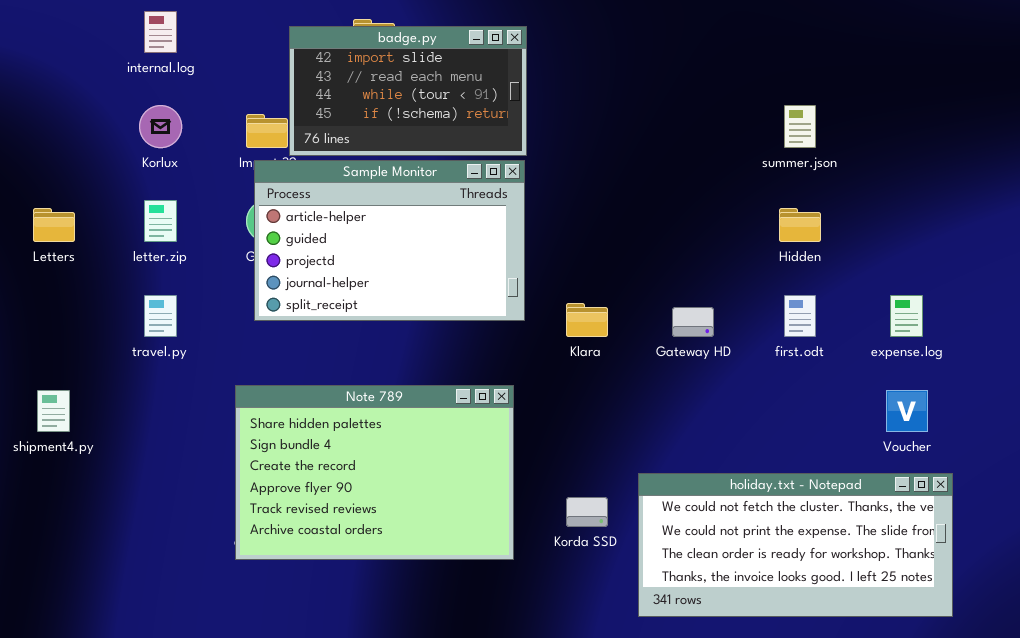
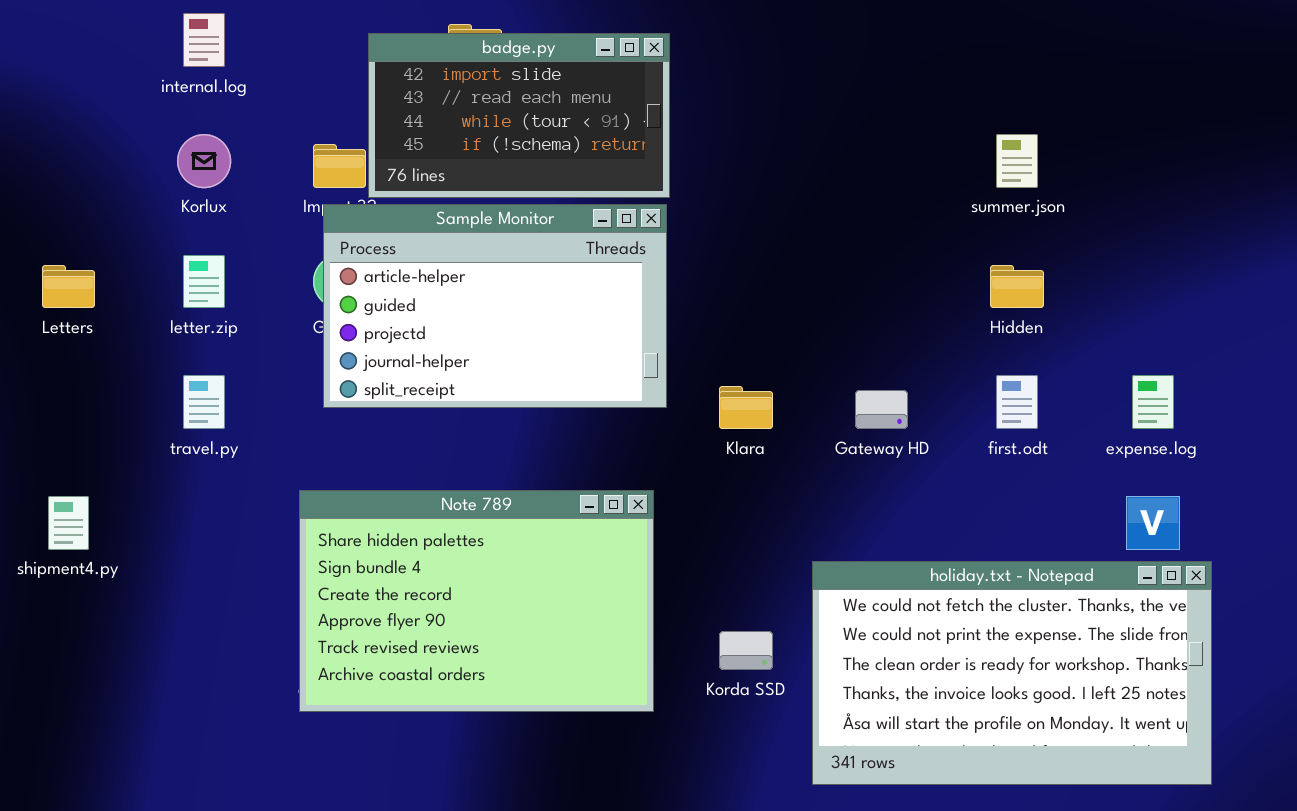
holiday.txt - Notepad: [638,473,953,617] -> [812,561,1212,785], resized

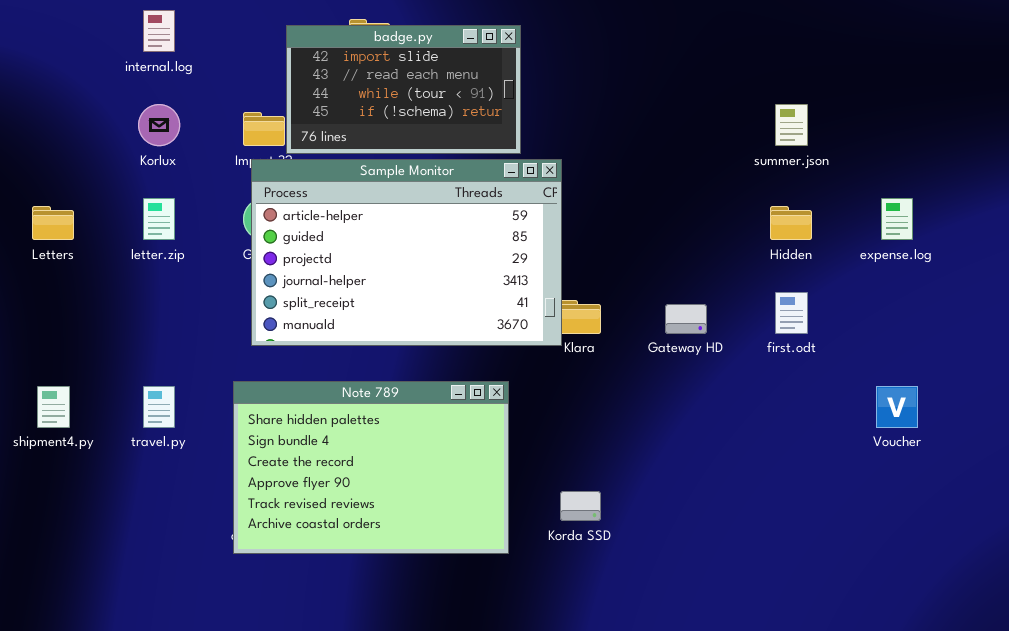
Sample Monitor: [323,204,667,408] -> [251,159,562,346], resized
travel.py: [183,375,225,429] -> [143,386,175,428], moved
expense.log: [1132,375,1174,429] -> [881,198,913,240], moved
holiday.txt - Notepad: [812,561,1212,785] -> none, closed

